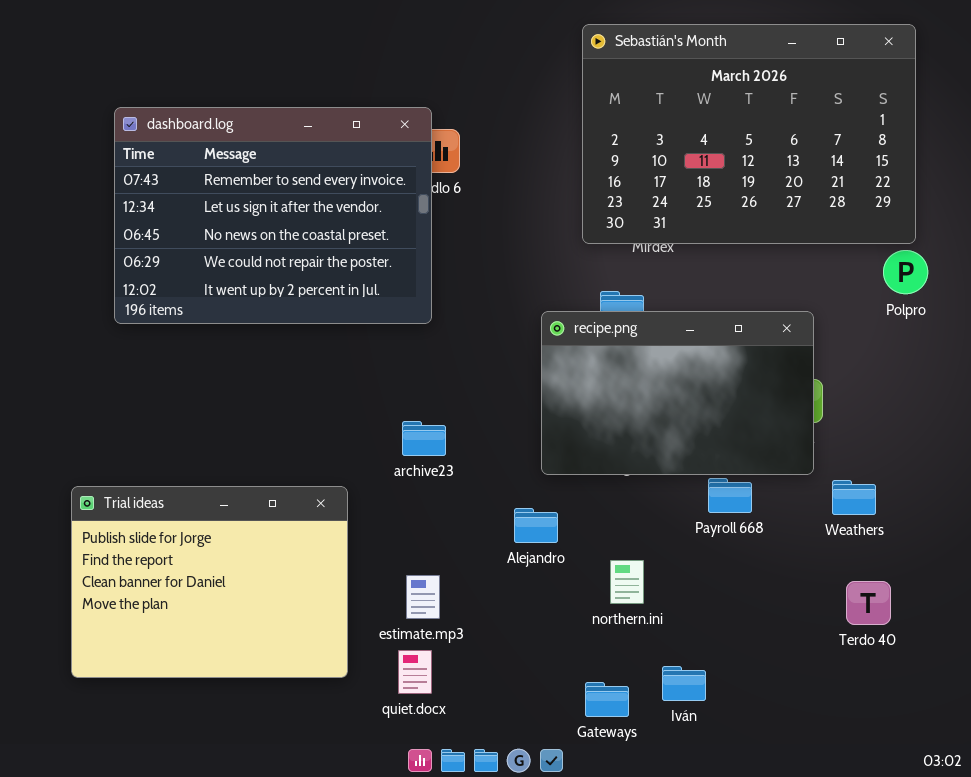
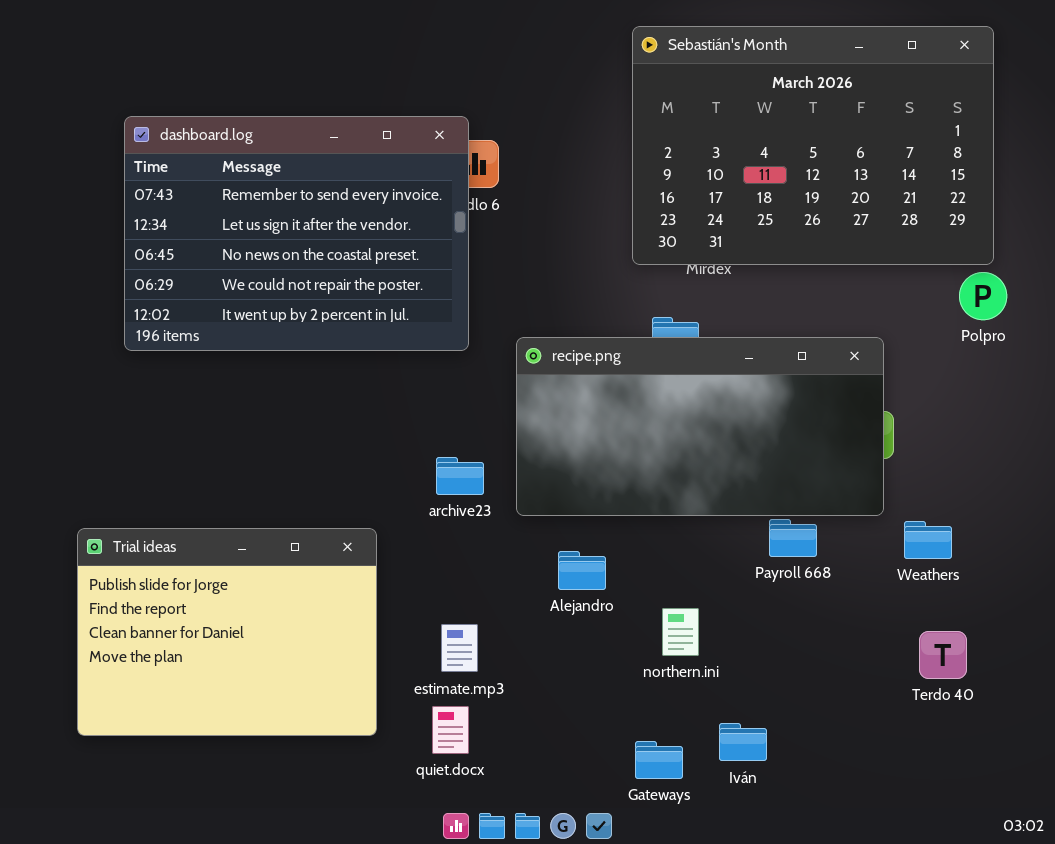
recipe.png: [541,311,814,475] -> [516,337,884,516], resized

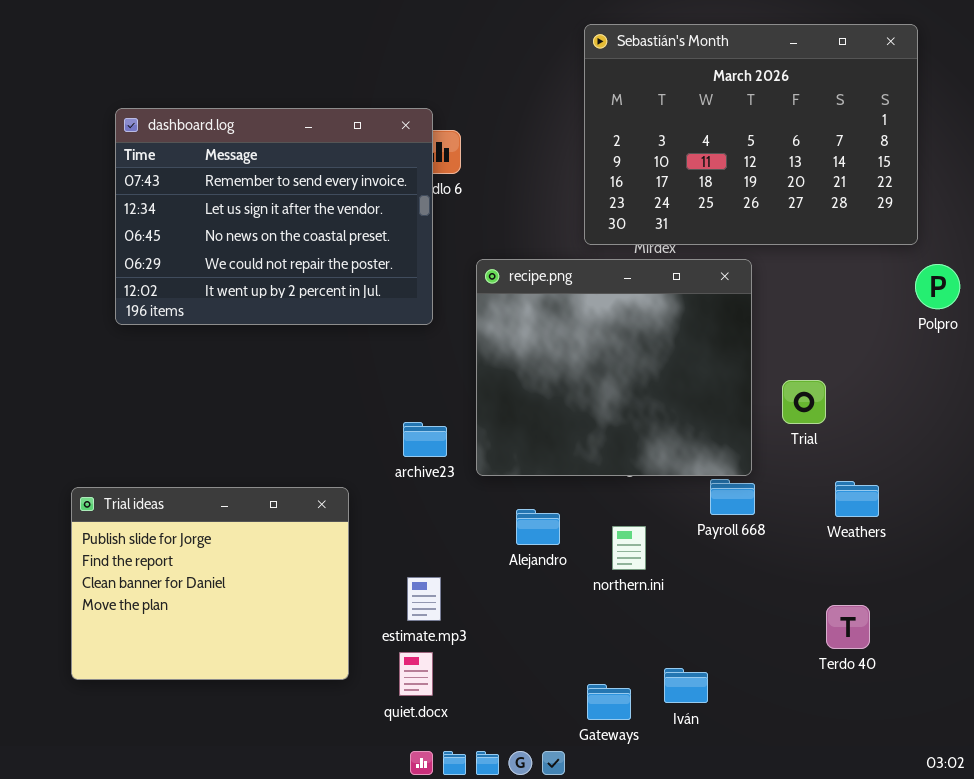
Polpro: [959,272,1007,320] -> [915,264,960,309], moved
recipe.png: [516,337,884,516] -> [476,259,752,476], resized
northern.ini: [662,608,699,656] -> [612,526,646,570], moved
Terdo 40: [919,631,967,679] -> [826,605,870,649], moved

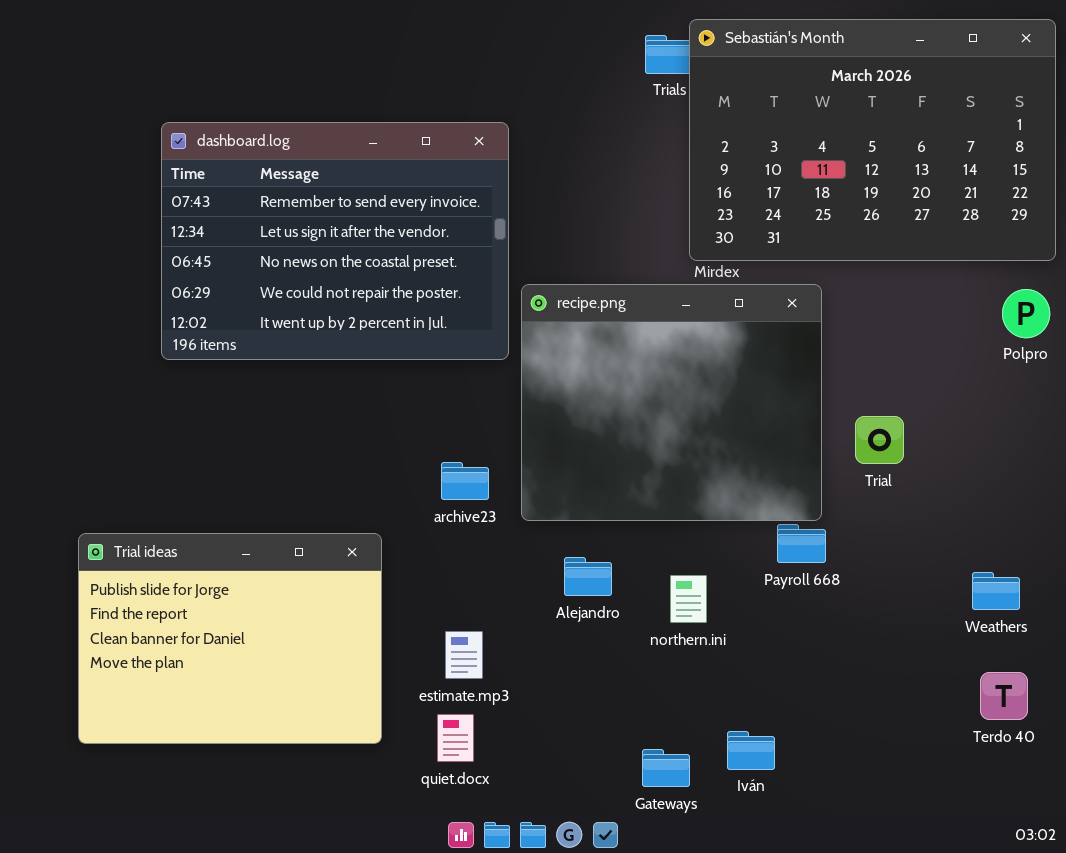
Sebastián's Month: [584,24,918,245] -> [689,19,1056,261], moved
dashboard.log: [115,108,433,325] -> [161,122,509,360], moved
Weathers: [835,481,879,517] -> [972,572,1020,610], moved
Terdo 40: [826,605,870,649] -> [980,672,1028,720], moved

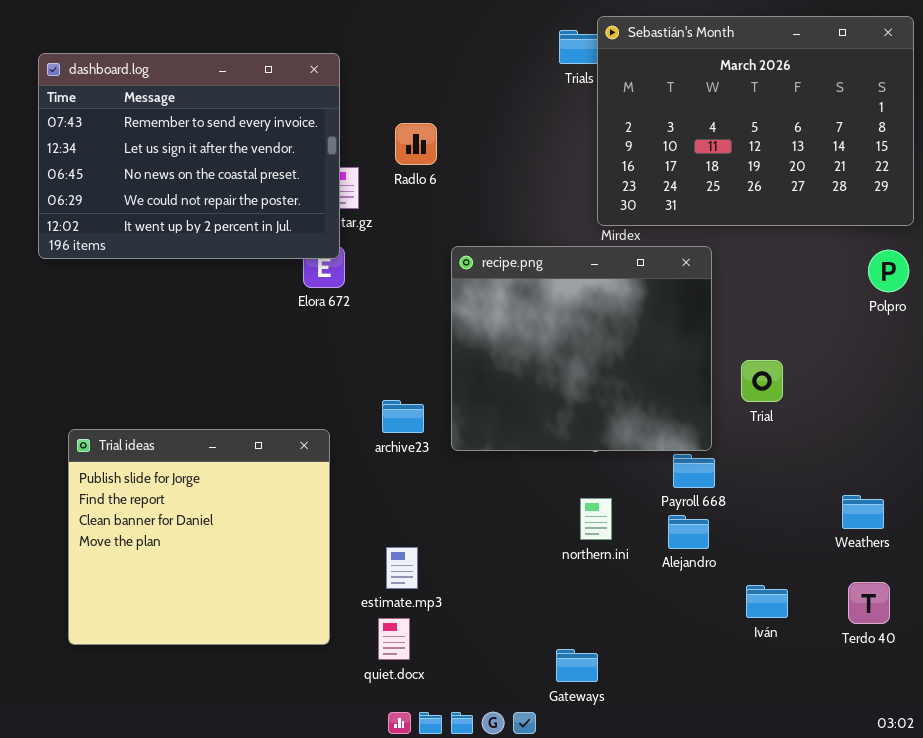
dashboard.log: [161,122,509,360] -> [38,53,340,259], moved
Trial ideas: [78,533,382,744] -> [68,429,330,645], resized
Alejandro: [564,557,612,596] -> [668,515,709,549], moved
Iván: [727,731,775,770] -> [746,585,788,618], moved

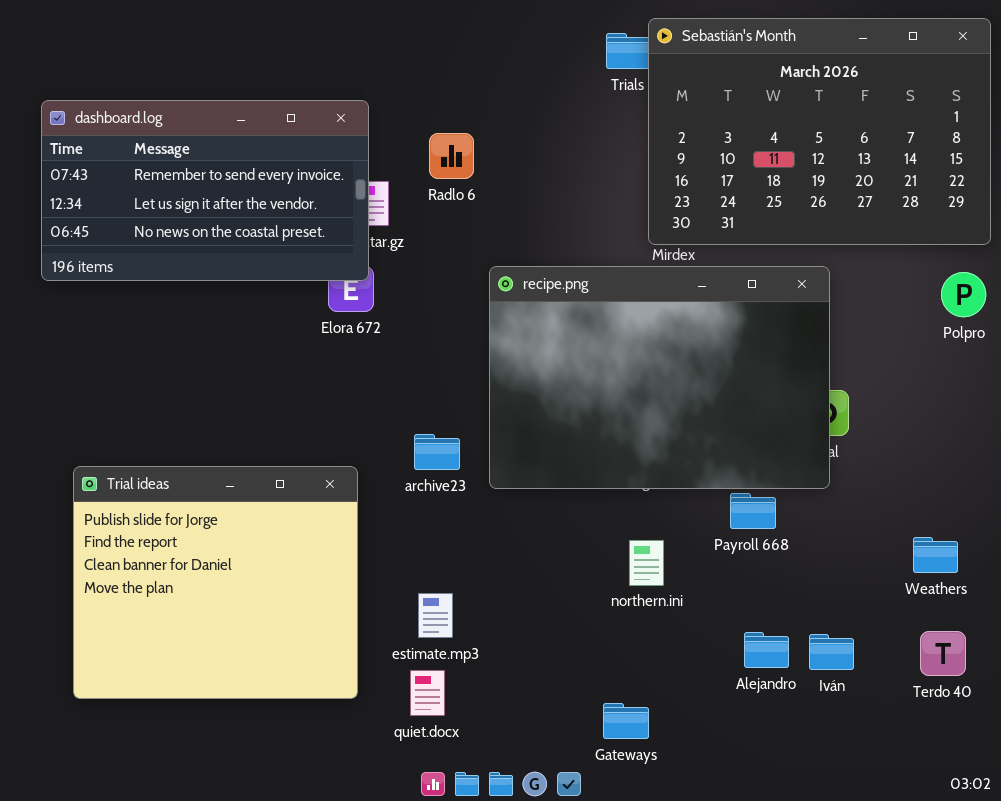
dashboard.log: [38,53,340,259] -> [41,100,369,281], resized
recipe.png: [451,246,712,451] -> [489,266,830,489], resized
Alejandro: [668,515,709,549] -> [744,632,789,668], moved

